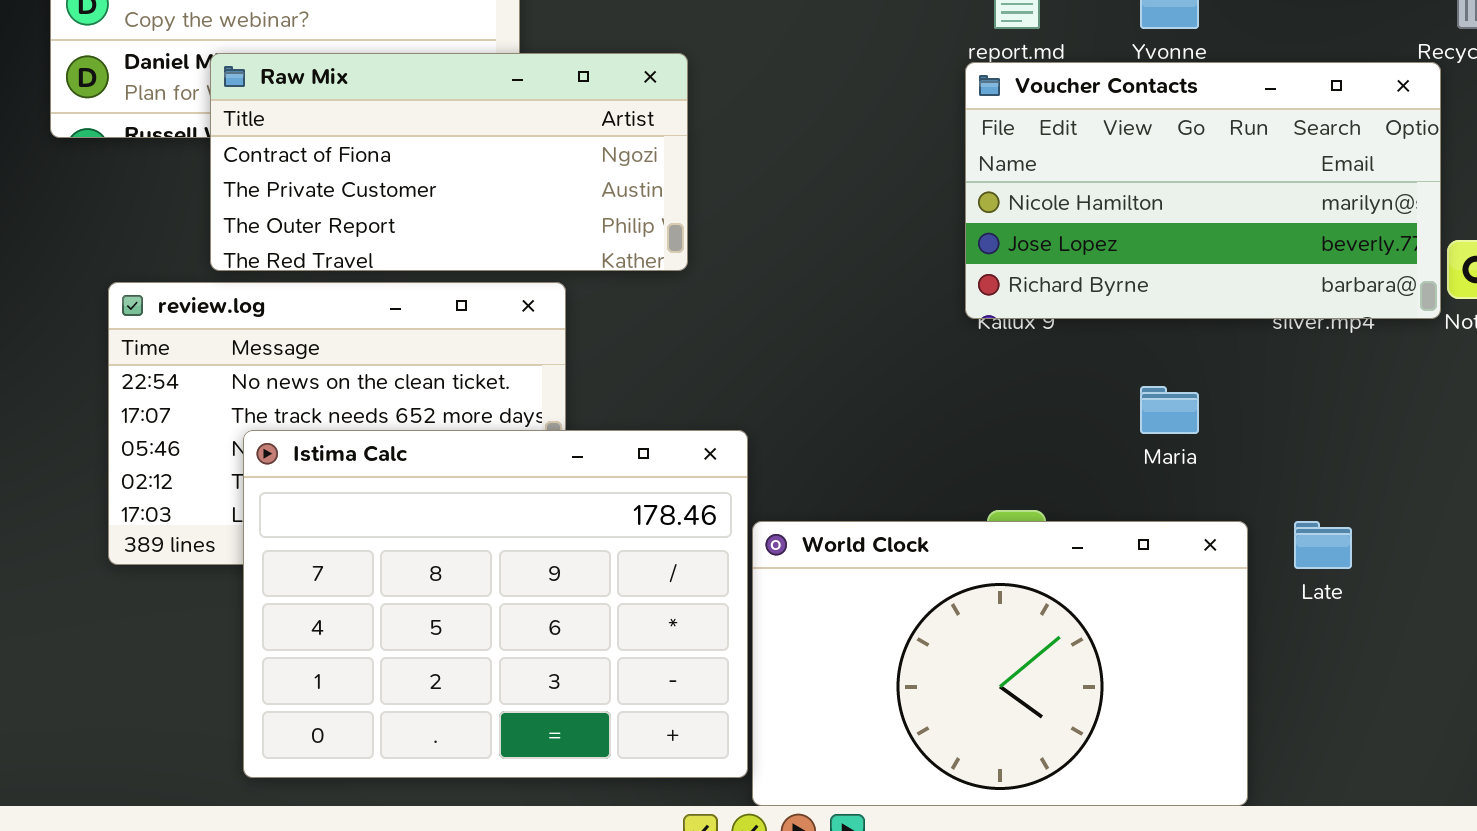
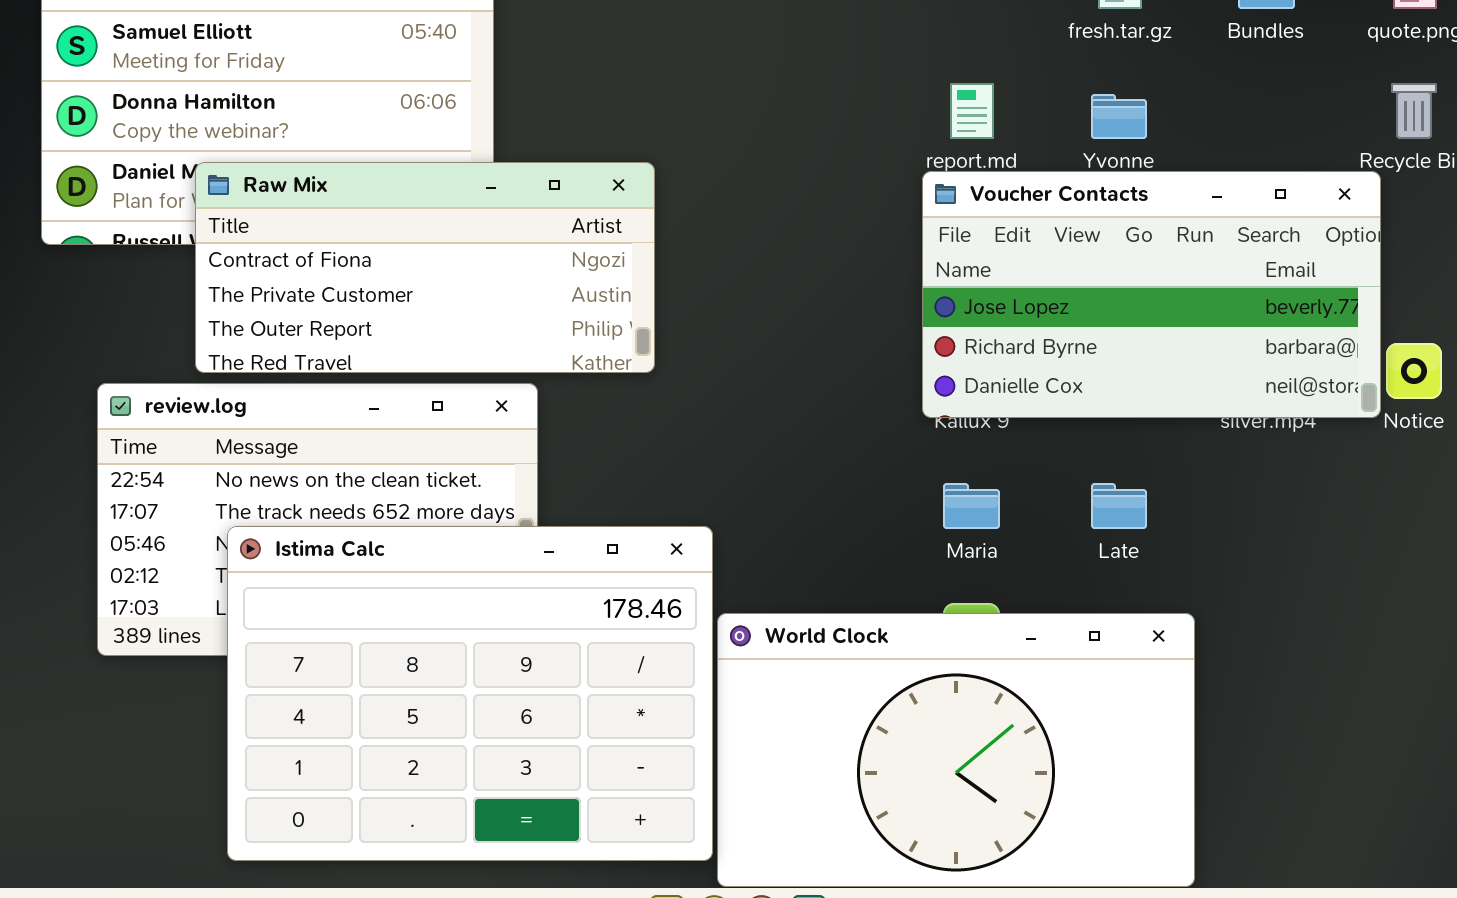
Voucher Contacts: [965,62,1441,319] -> [922,171,1381,418], scrolled down 1 row
Maria: [1140,386,1199,434] -> [943,483,1000,529], moved
Late: [1294,521,1352,569] -> [1091,483,1147,529], moved

